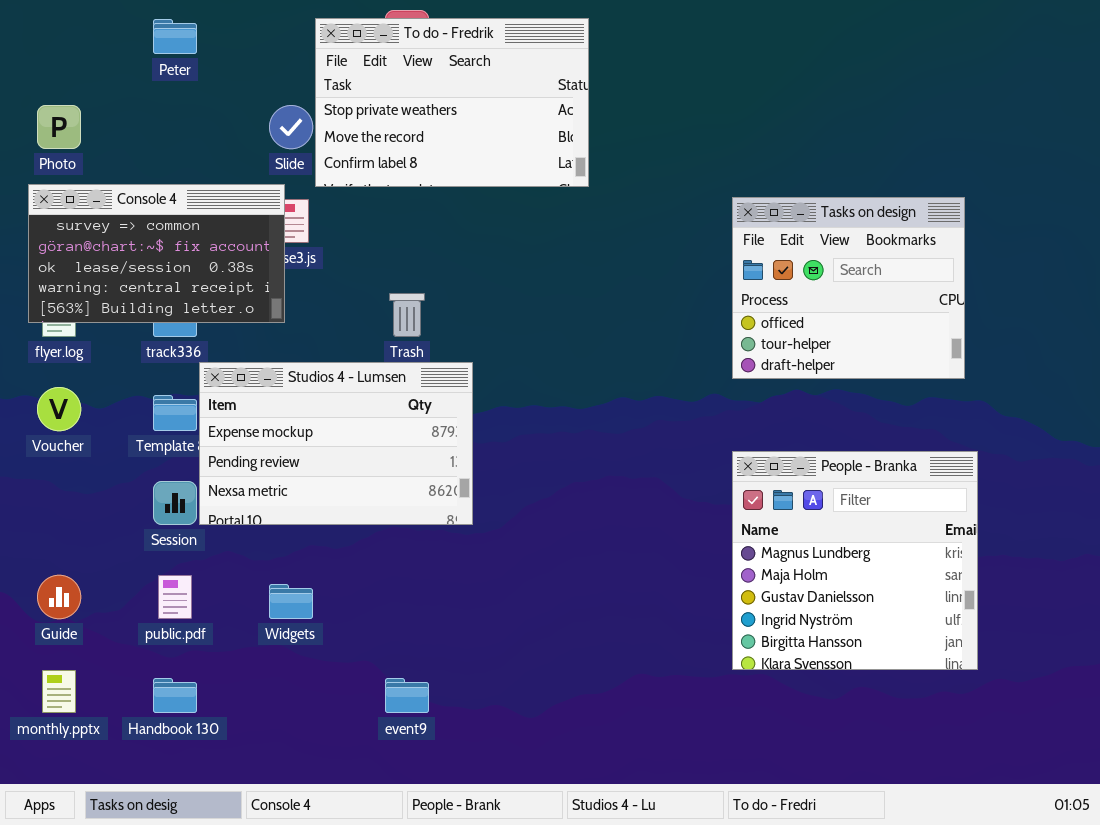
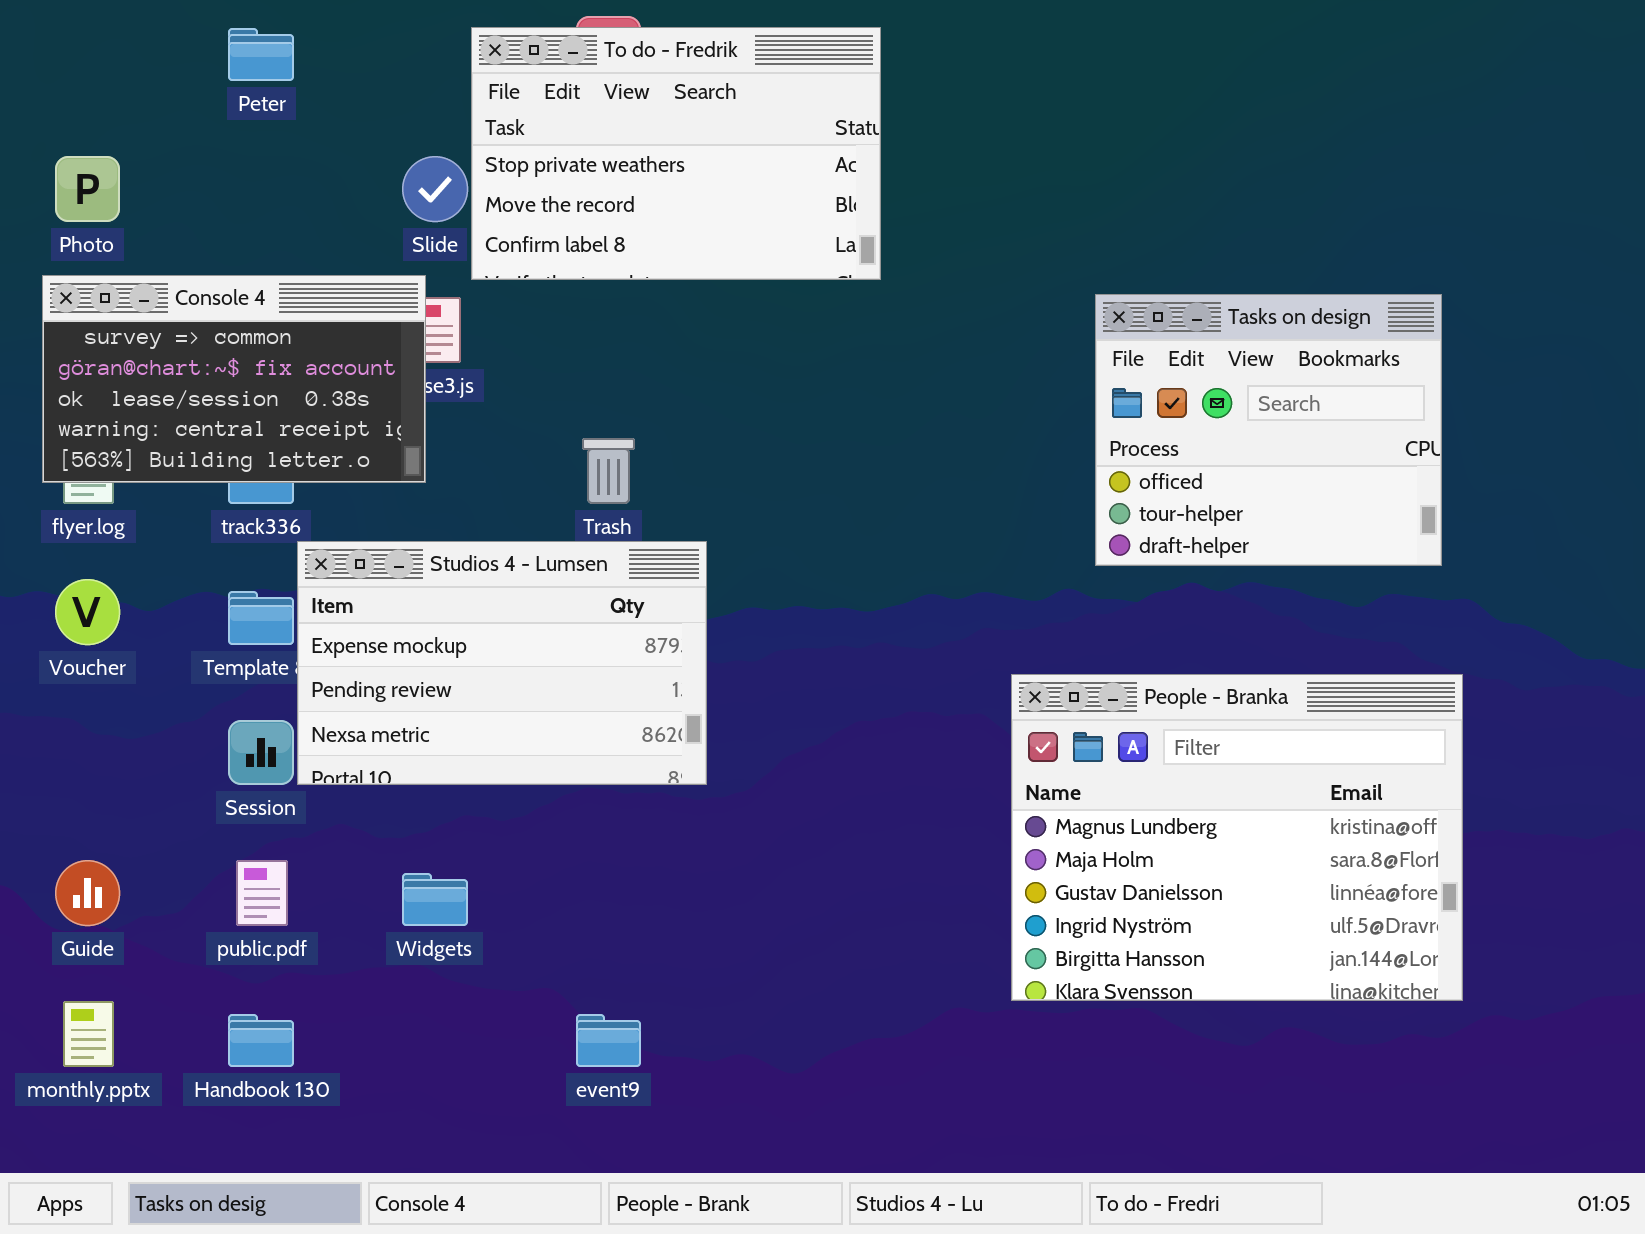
People - Branka: [732,451,978,670] -> [1011,674,1463,1001], resized

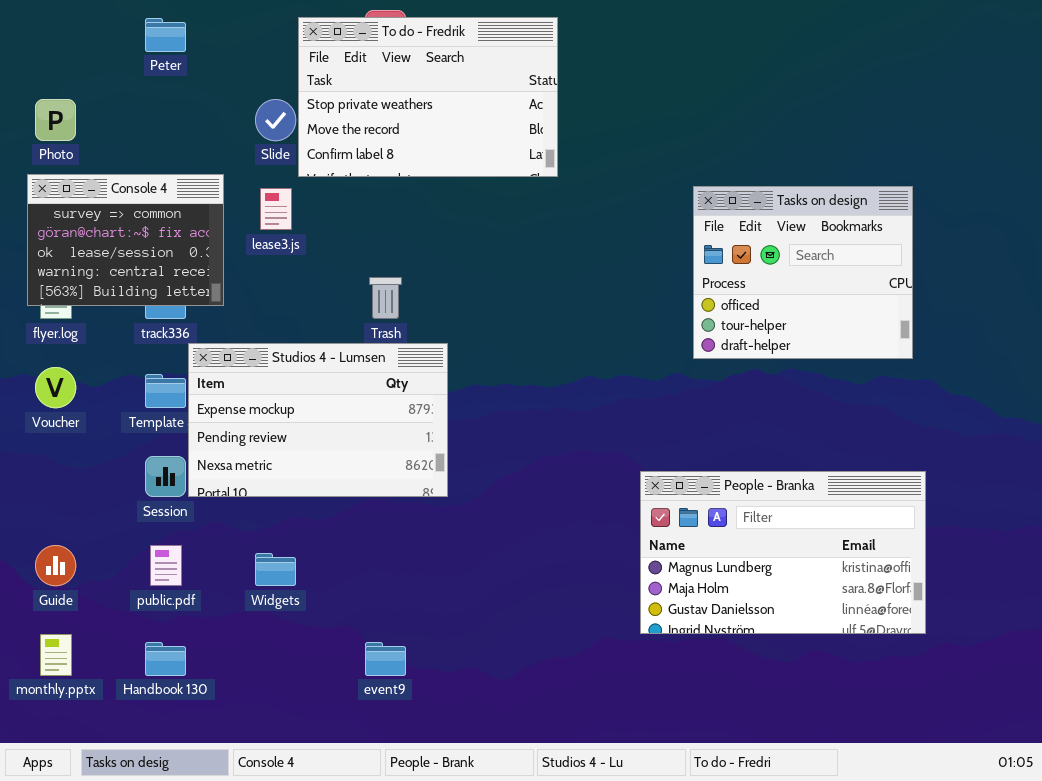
Console 4: [42,275,426,483] -> [27,174,224,306], resized
People - Branka: [1011,674,1463,1001] -> [640,471,926,634], resized

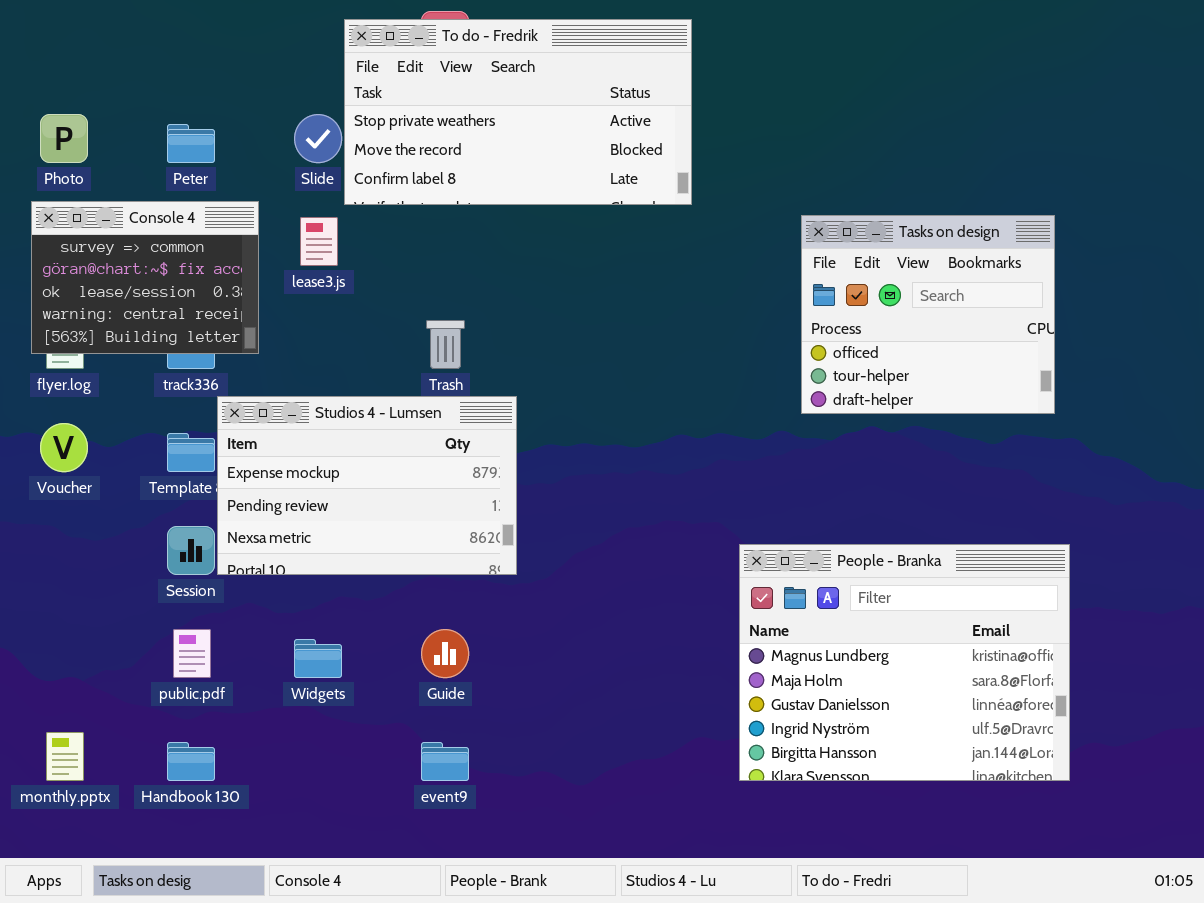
To do - Fredrik: [298,17,558,177] -> [344,19,692,205], resized
Peter: [145,18,186,52] -> [167,124,215,163], moved
People - Branka: [640,471,926,634] -> [739,544,1070,781], resized
Guide: [35,545,76,586] -> [421,629,469,678], moved

